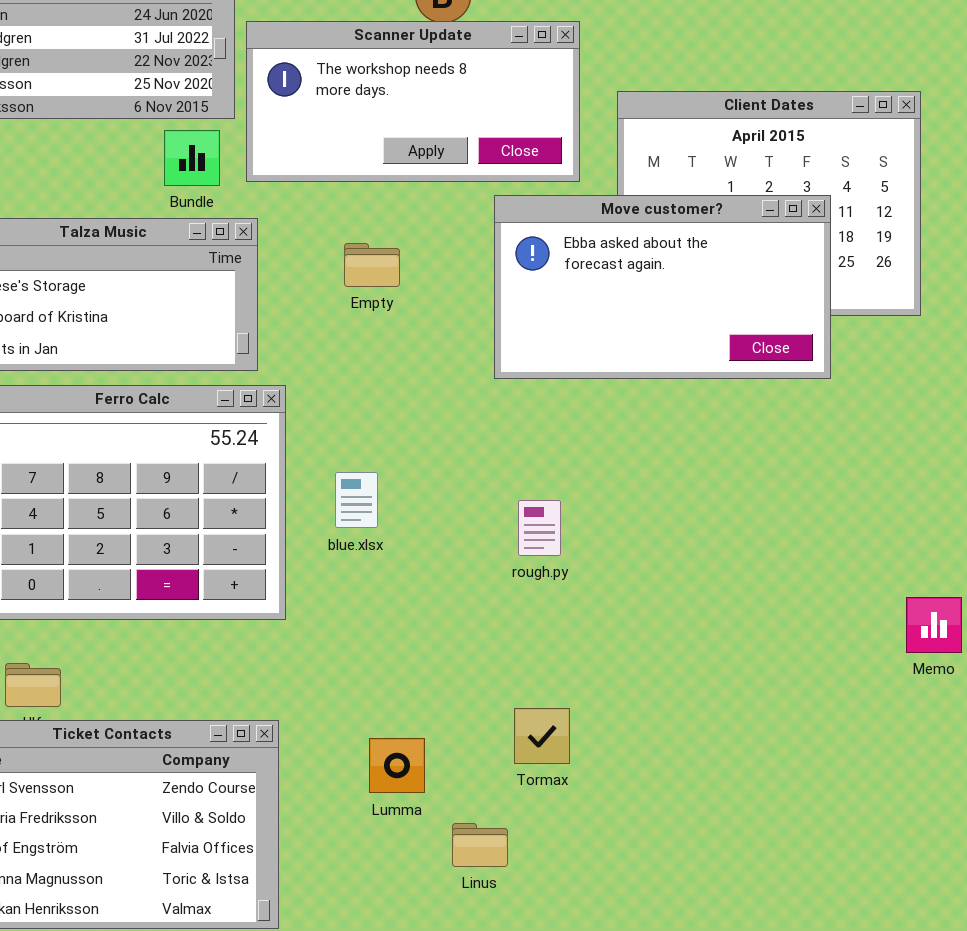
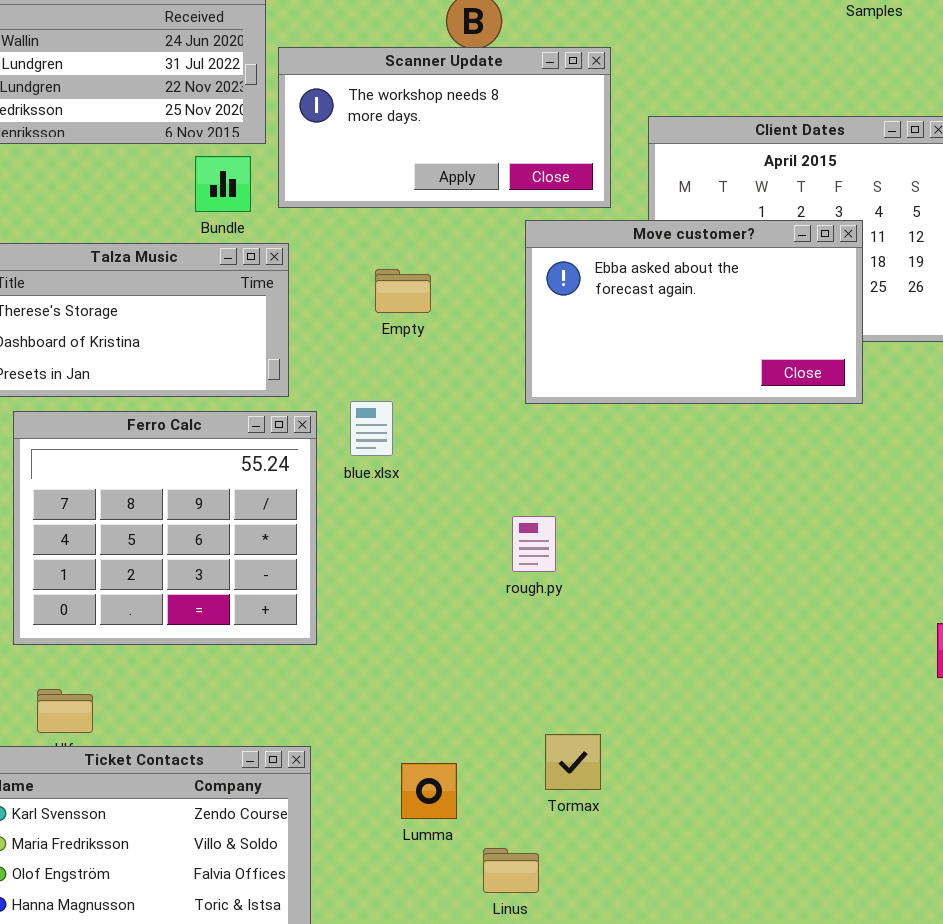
blue.xlsx: [335,472,378,528] -> [350,401,393,456], moved
rough.py: [518,500,561,556] -> [512,516,556,572], moved

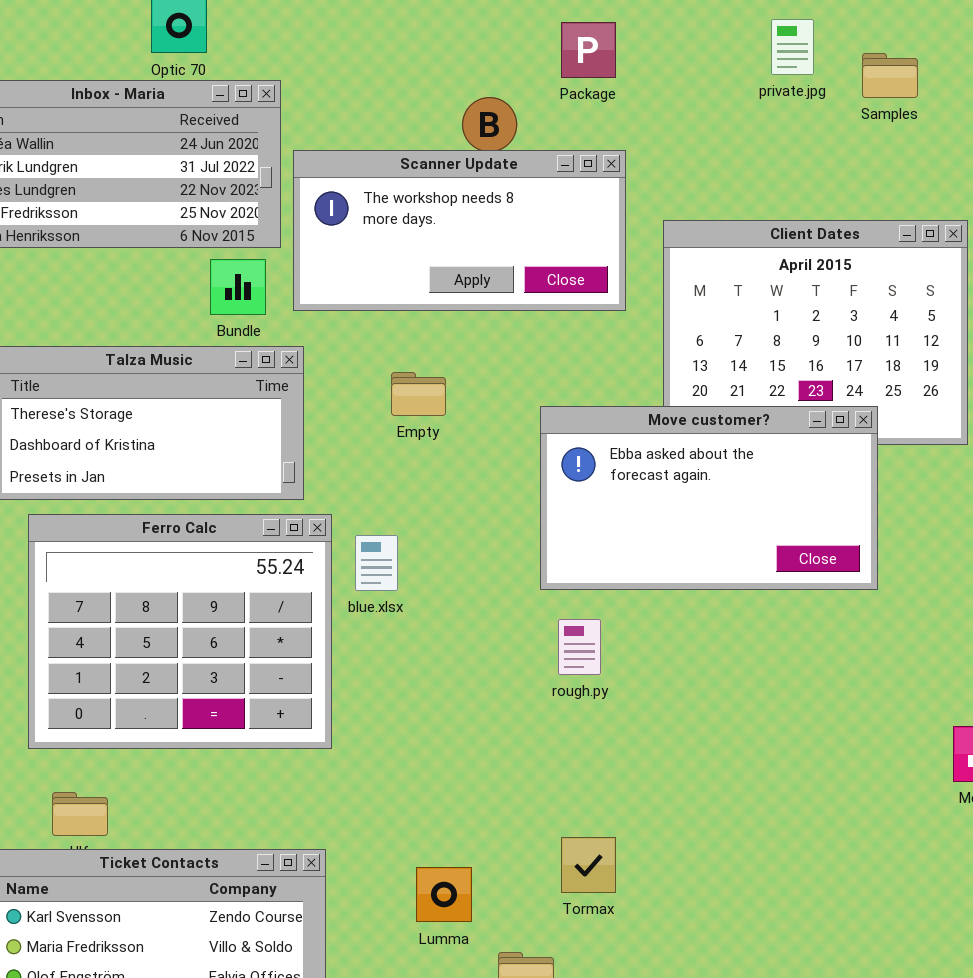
Move customer?: [525,220,863,404] -> [540,406,878,590], moved
blue.xlsx: [350,401,393,456] -> [355,535,398,591], moved
rough.py: [512,516,556,572] -> [558,619,601,675], moved

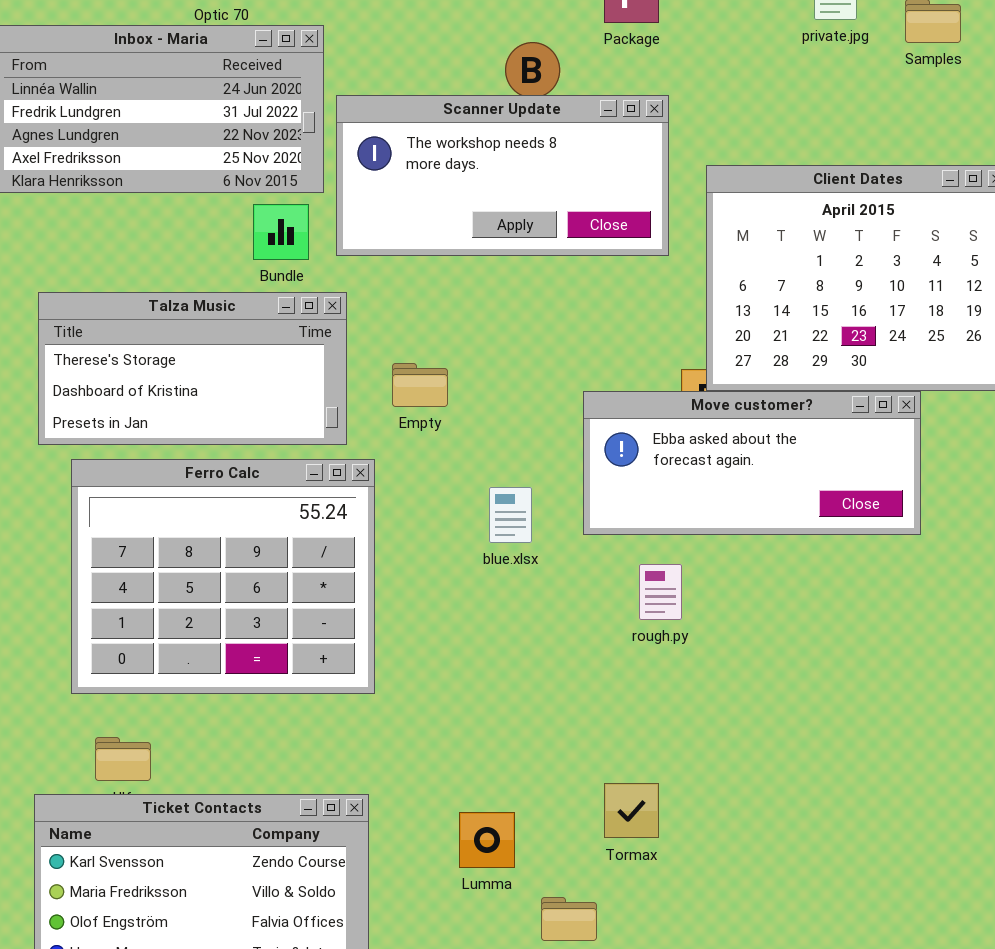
Empty: [391,372,446,416] -> [392,363,448,407], moved
Move customer?: [540,406,878,590] -> [583,391,921,535], resized
blue.xlsx: [355,535,398,591] -> [489,487,532,543], moved
rough.py: [558,619,601,675] -> [639,564,682,620], moved

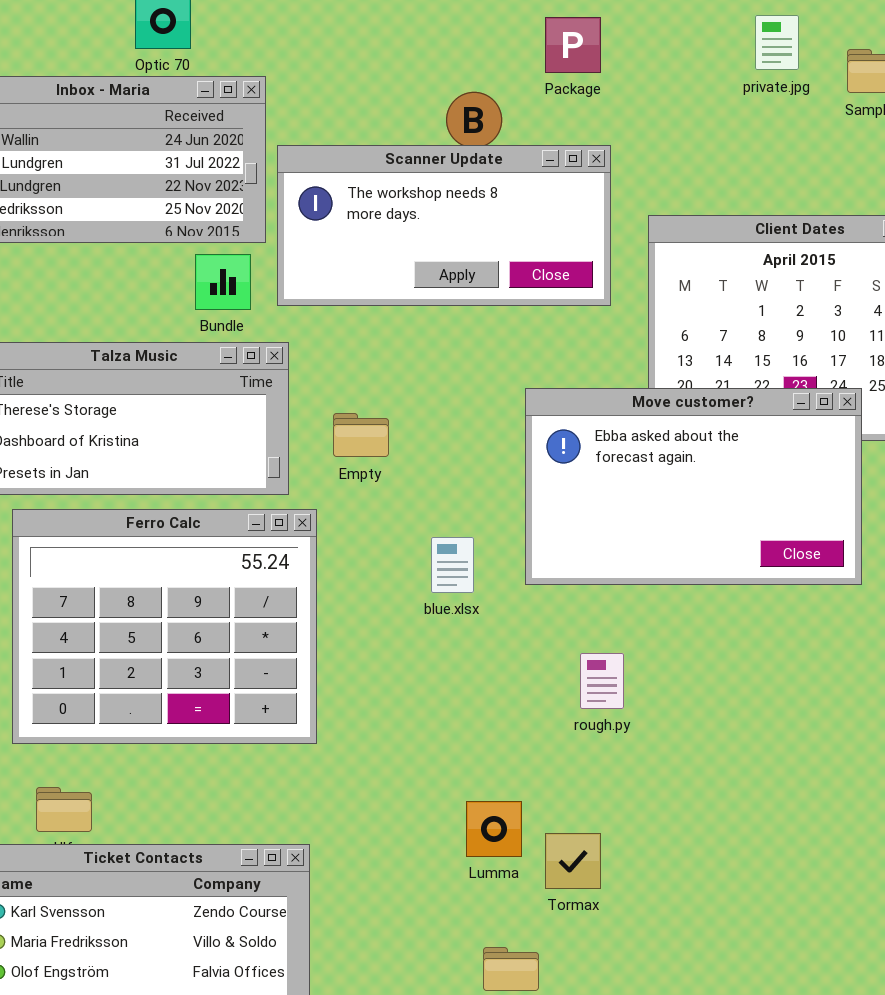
Move customer?: [583,391,921,535] -> [525,388,862,585], resized
rough.py: [639,564,682,620] -> [580,653,624,709], moved
Lumma: [459,812,515,868] -> [466,801,522,857], moved

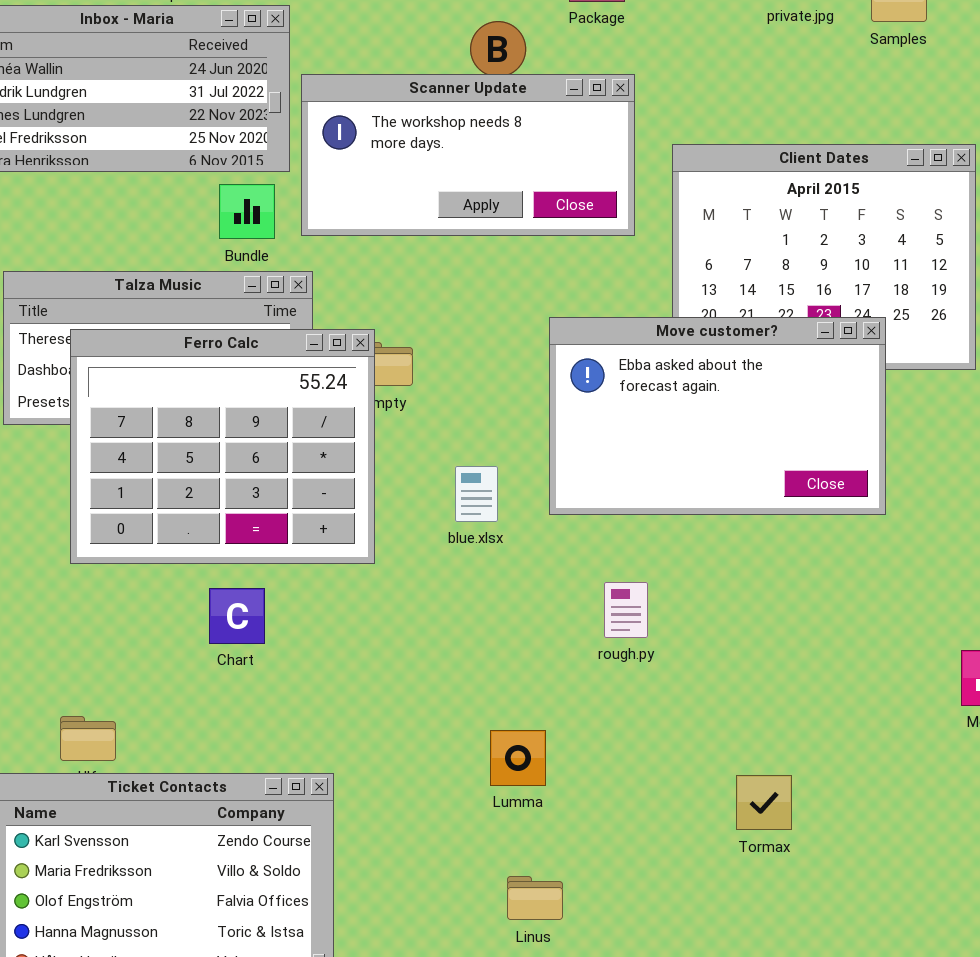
Ferro Calc: [12,509,317,744] -> [70,329,375,564], moved
Tormax: [545,833,601,889] -> [736,775,792,830], moved

